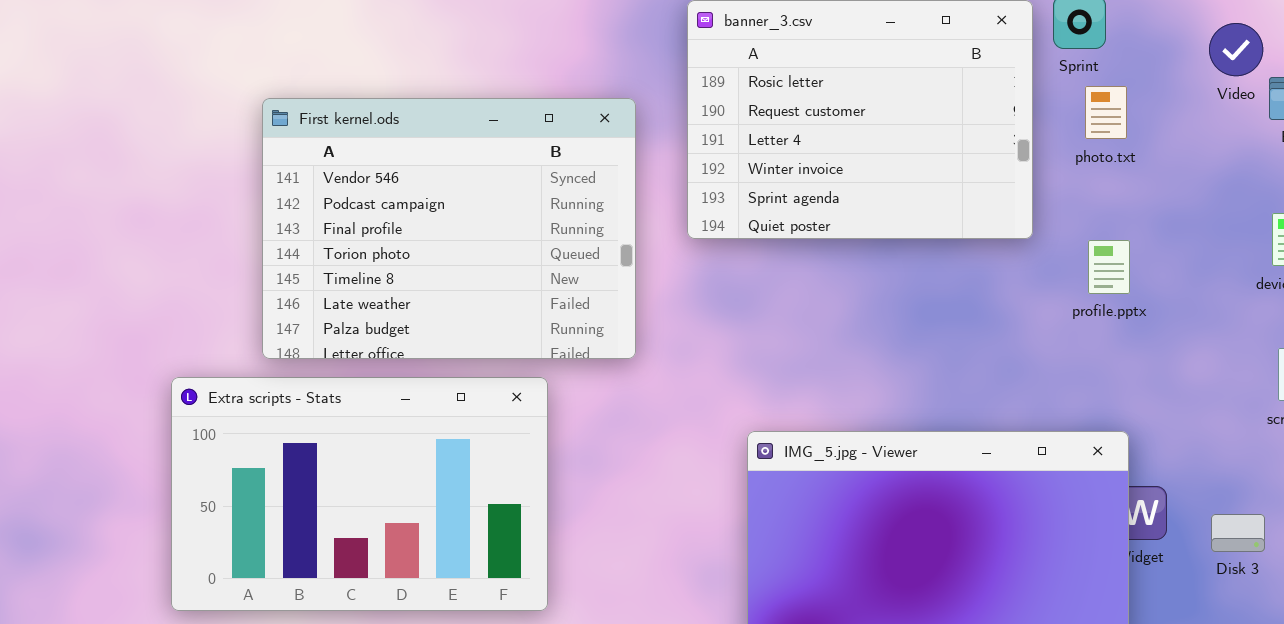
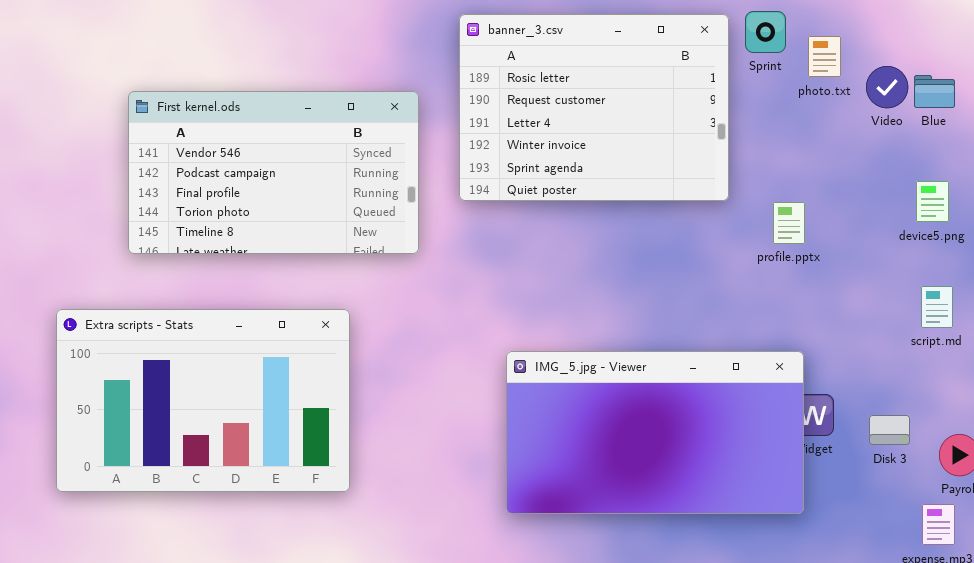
Video: [1209,23,1263,76] -> [866,66,908,108], moved
photo.txt: [1085,86,1127,139] -> [808,36,841,77], moved
First kernel.ods: [262,98,636,359] -> [128,91,419,254], resized

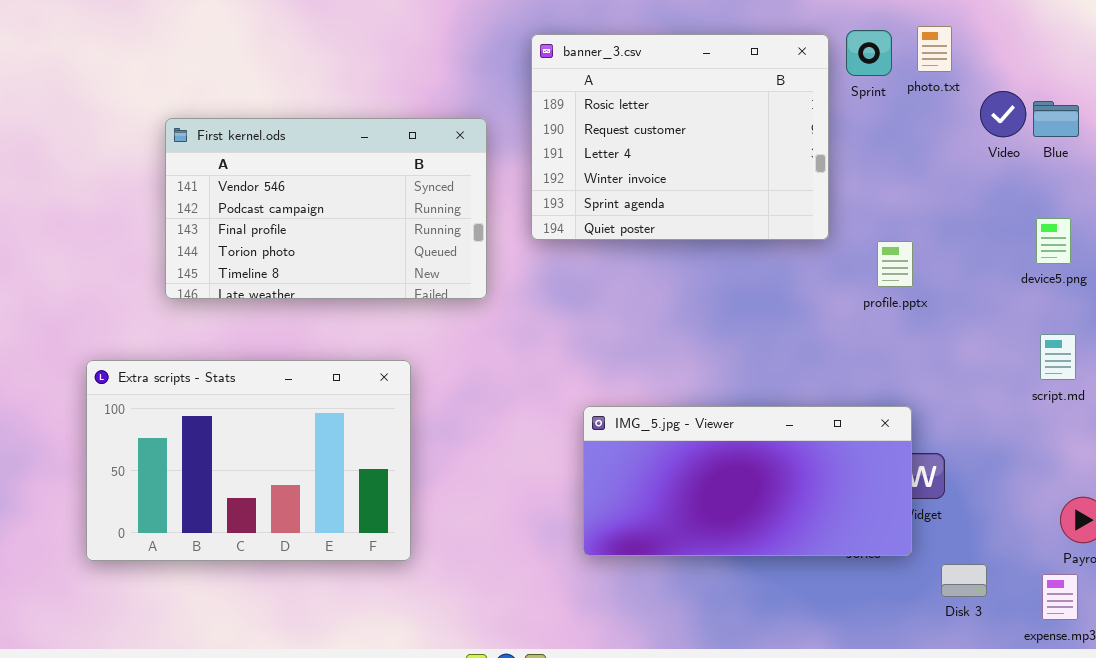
photo.txt: [808,36,841,77] -> [917,26,952,72], moved
IMG_5.jpg - Viewer: [506,351,804,514] -> [583,406,912,556], resized
Disk 3: [869,415,910,445] -> [941,564,987,597], moved

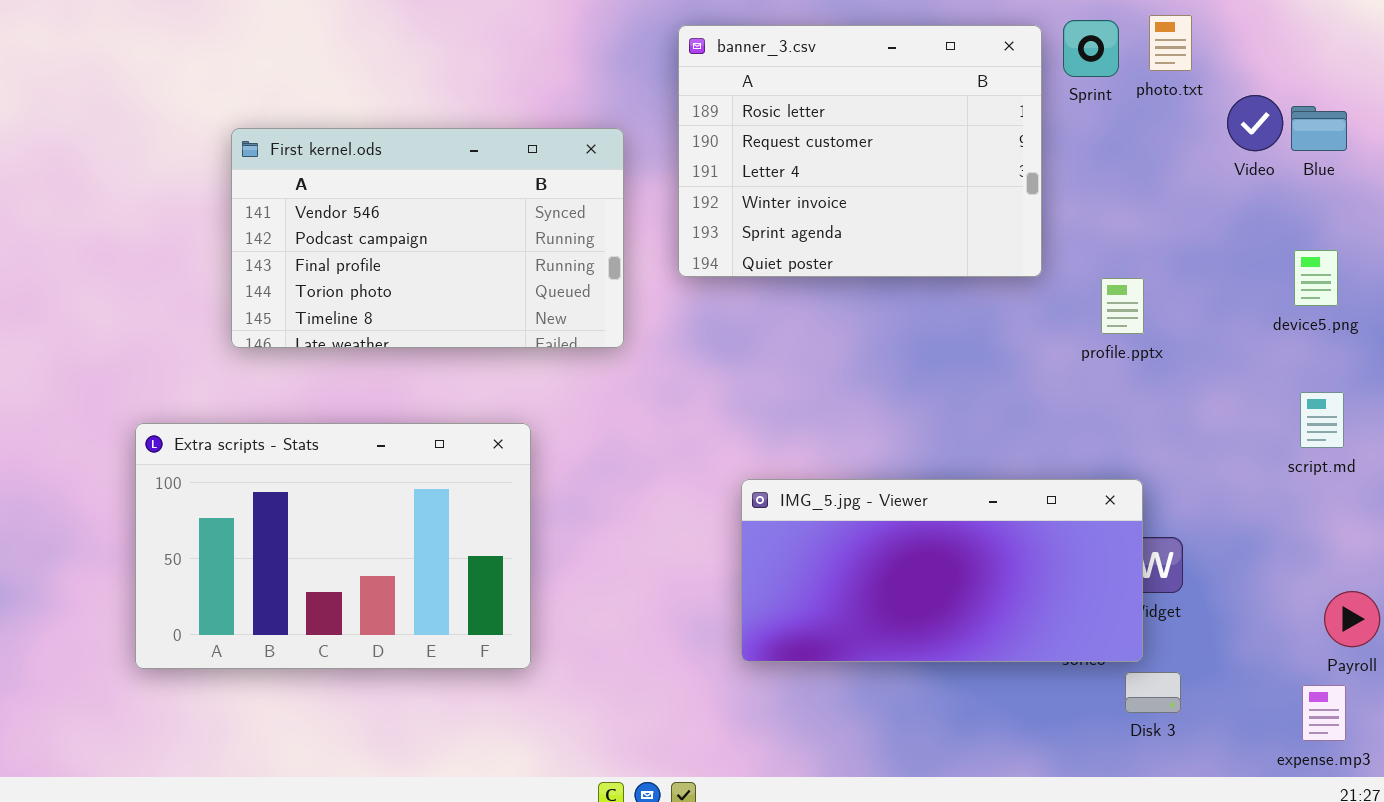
Disk 3: [941,564,987,597] -> [1125,672,1181,713], moved

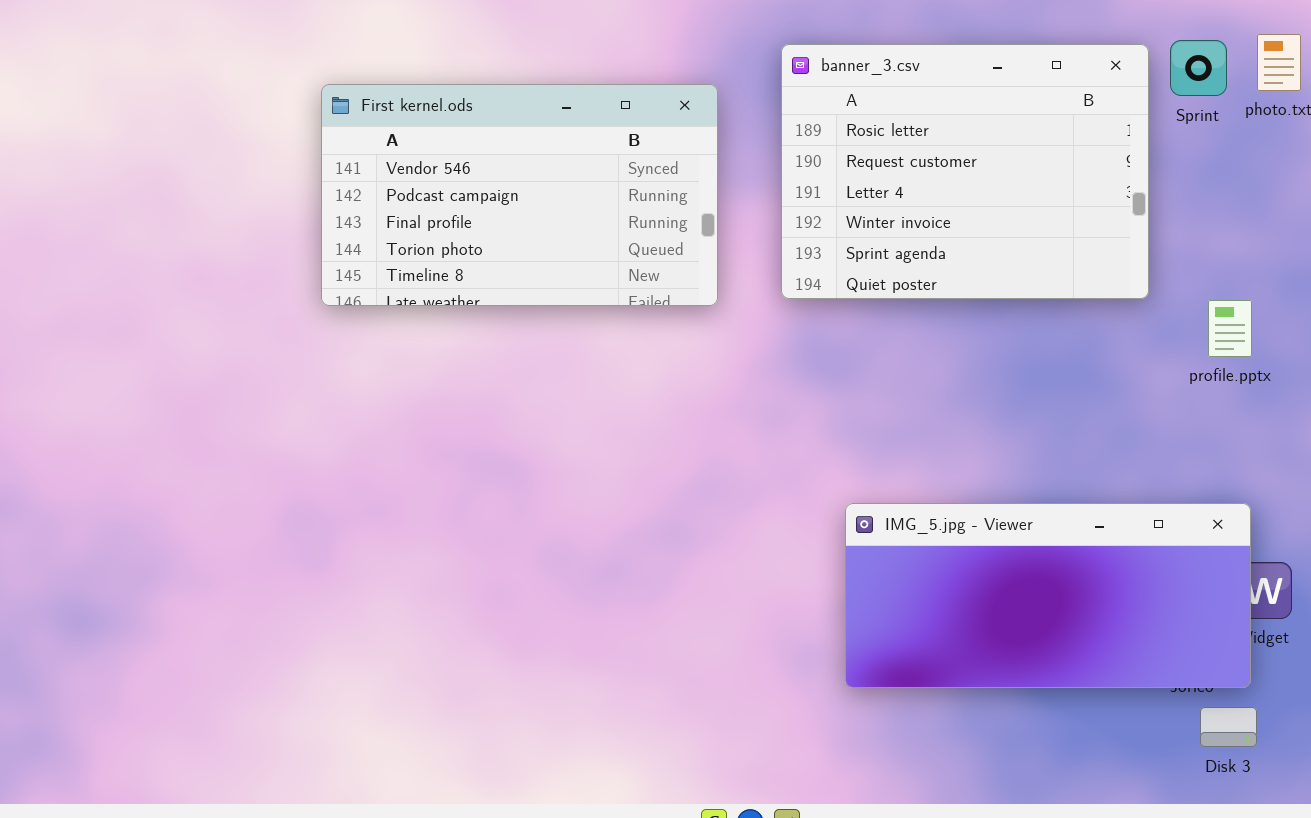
First kernel.ods: [231,128,624,348] -> [321,84,718,306], moved
Extra scripts - Stats: [135,423,531,669] -> none, closed
Disk 3: [1125,672,1181,713] -> [1200,707,1257,747], moved

